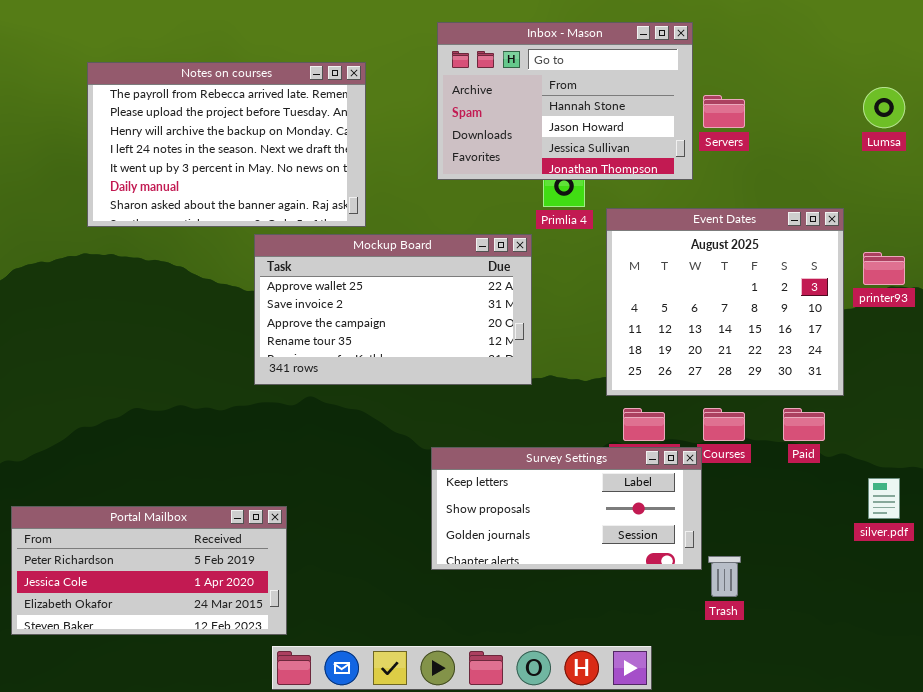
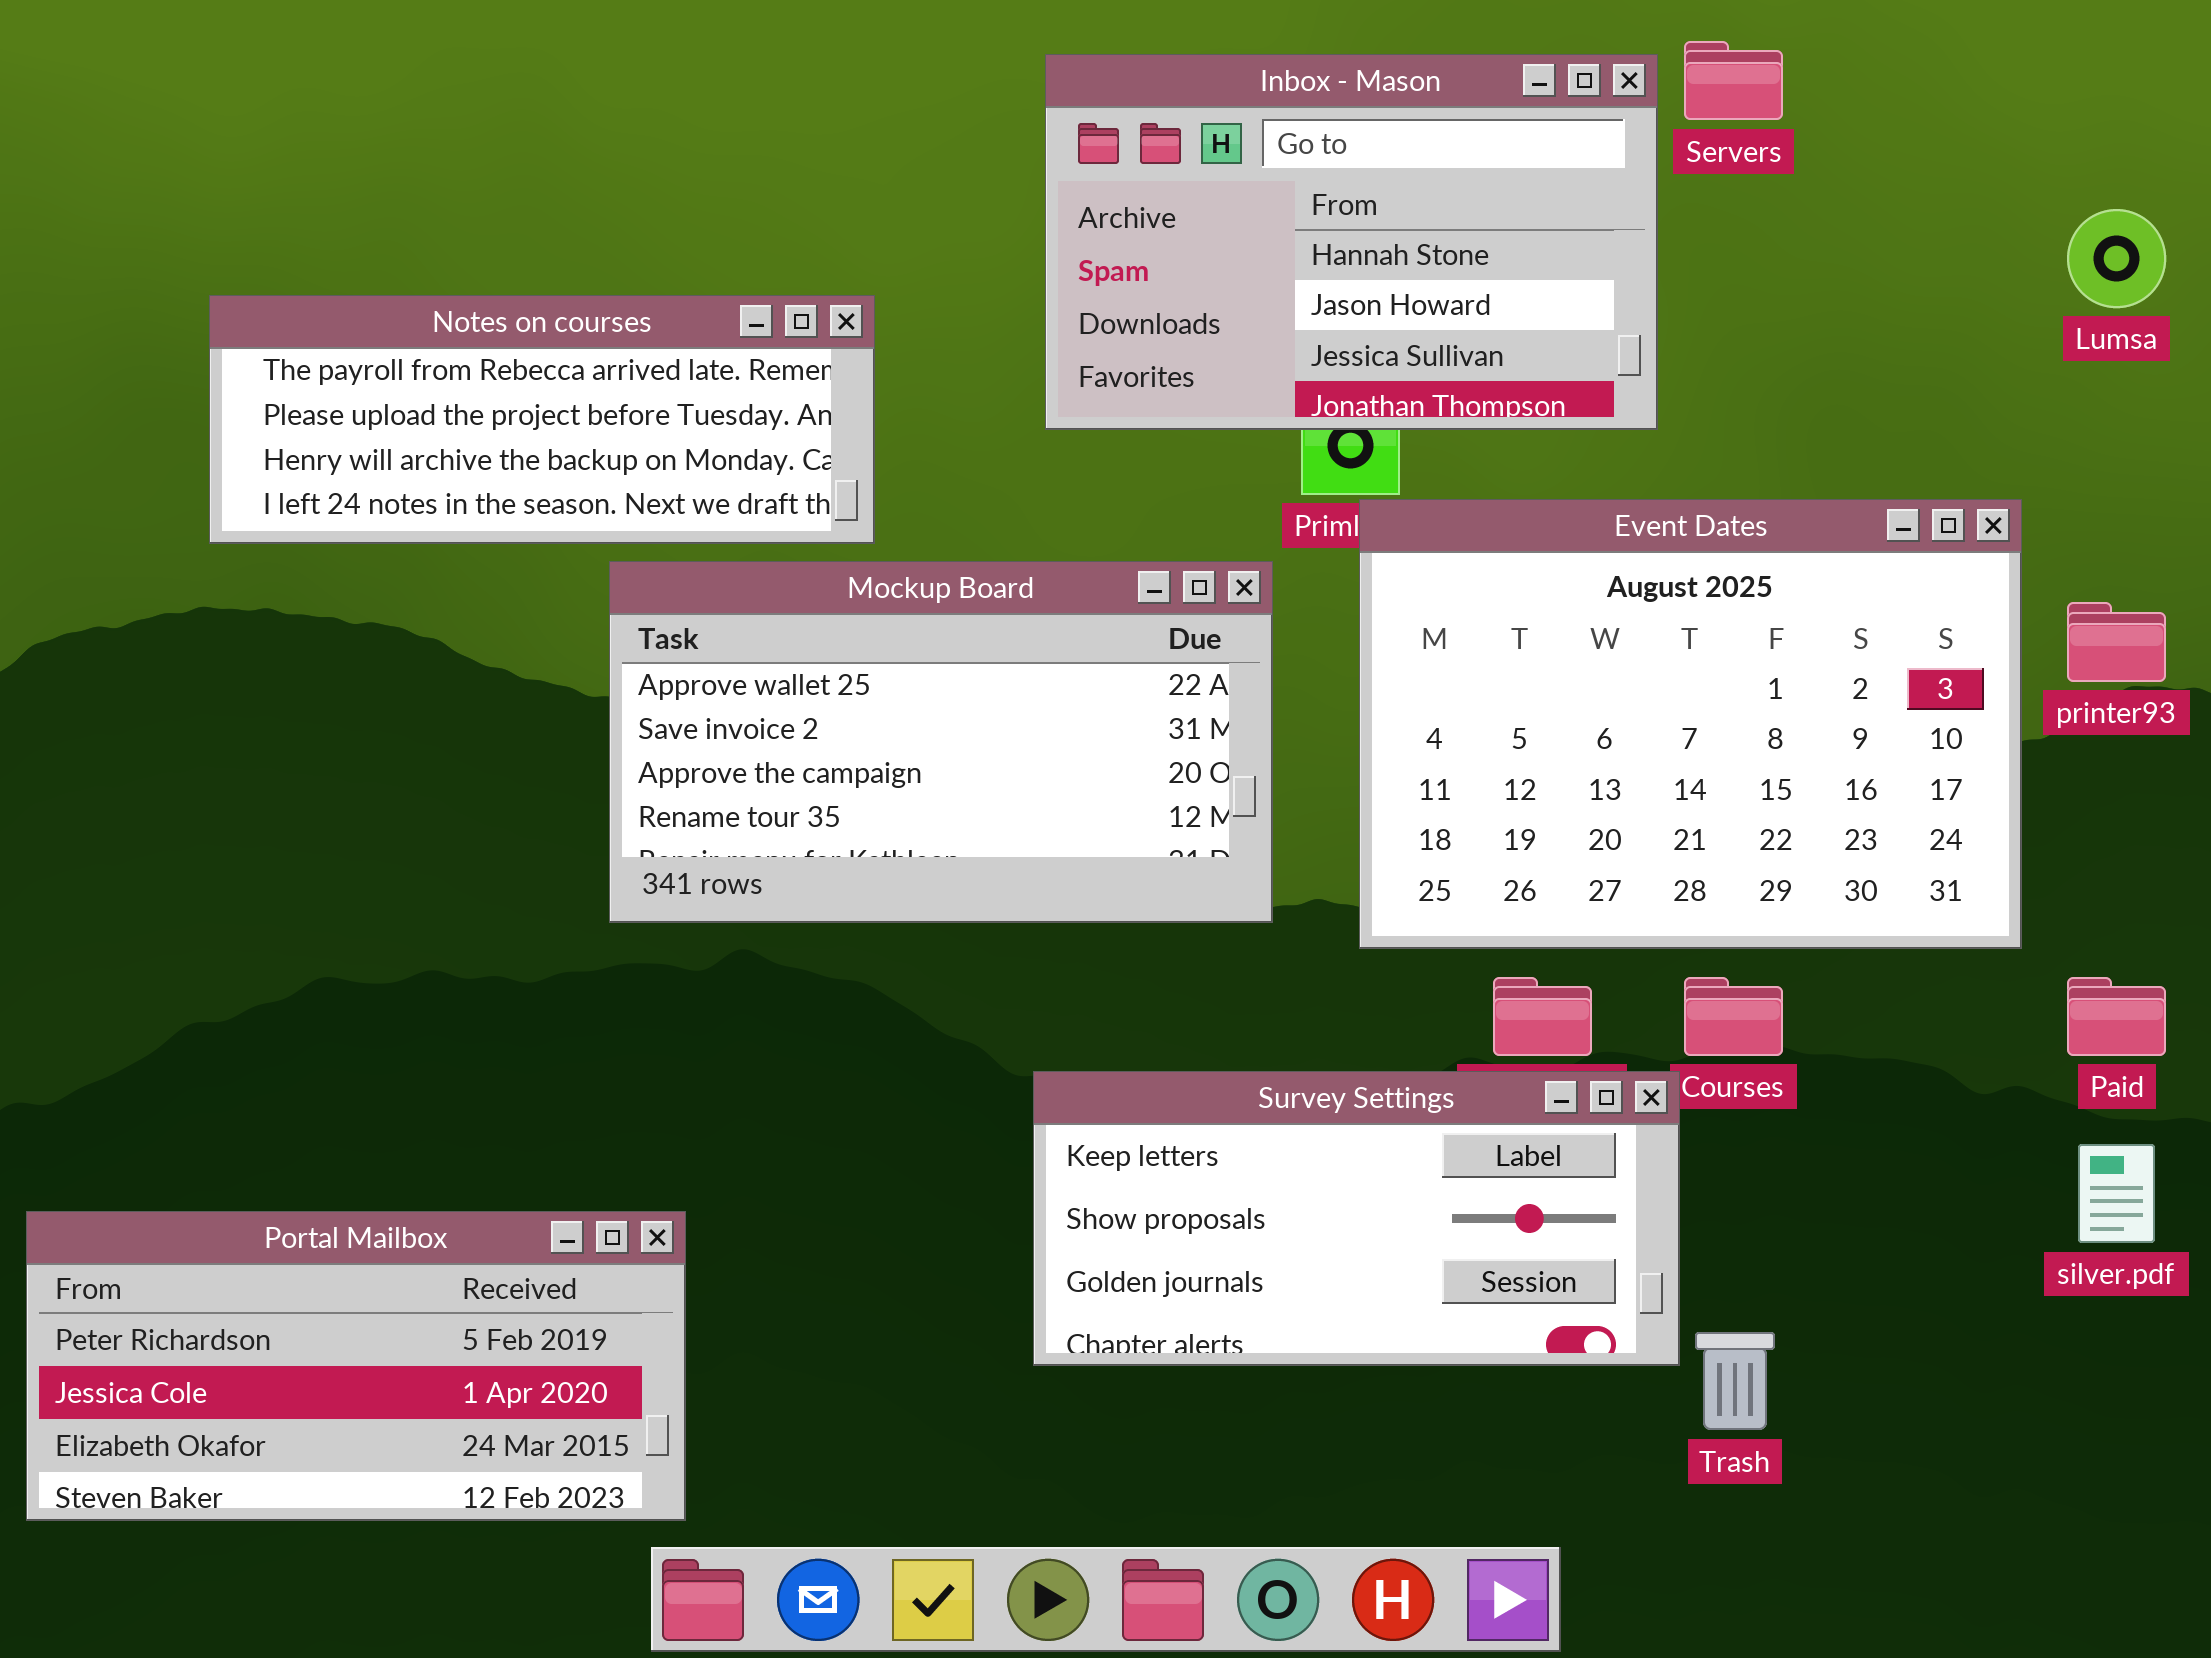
Notes on courses: [87,62,366,227] -> [209,295,875,544], resized
Servers: [703,95,745,128] -> [1684,41,1783,120], moved
Event Dates: [606,208,844,396] -> [1359,499,2022,949], resized
Paid: [783,408,825,441] -> [2067,977,2166,1056], moved

